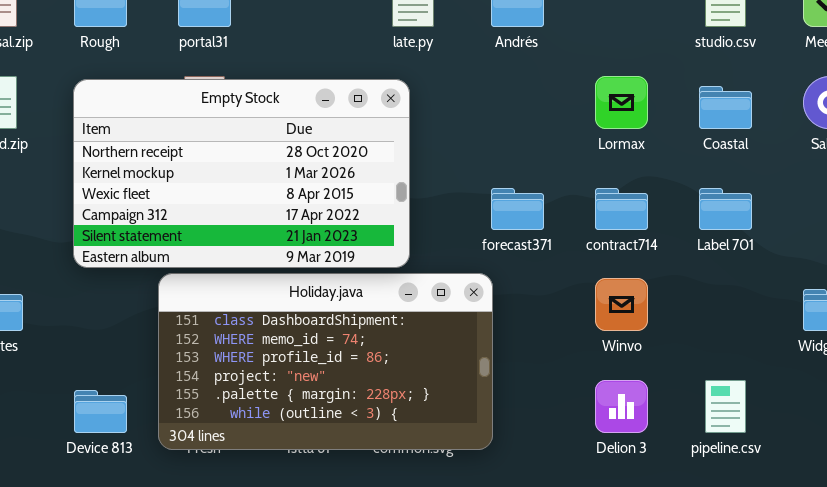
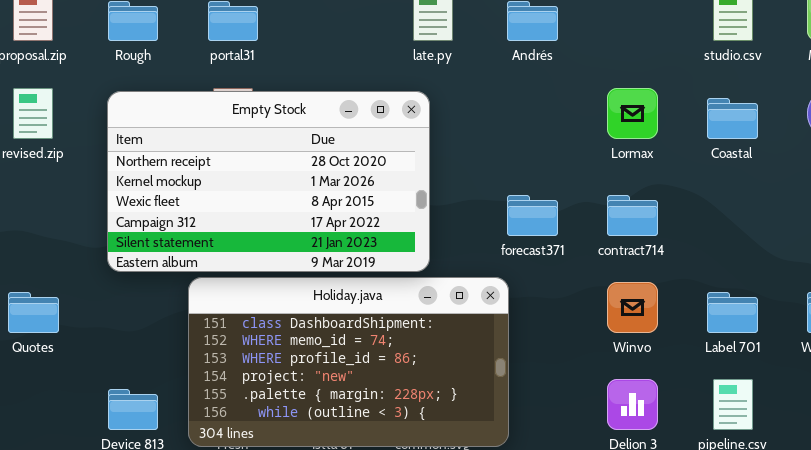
Label 701: [699,188,752,230] -> [707,292,758,333], moved

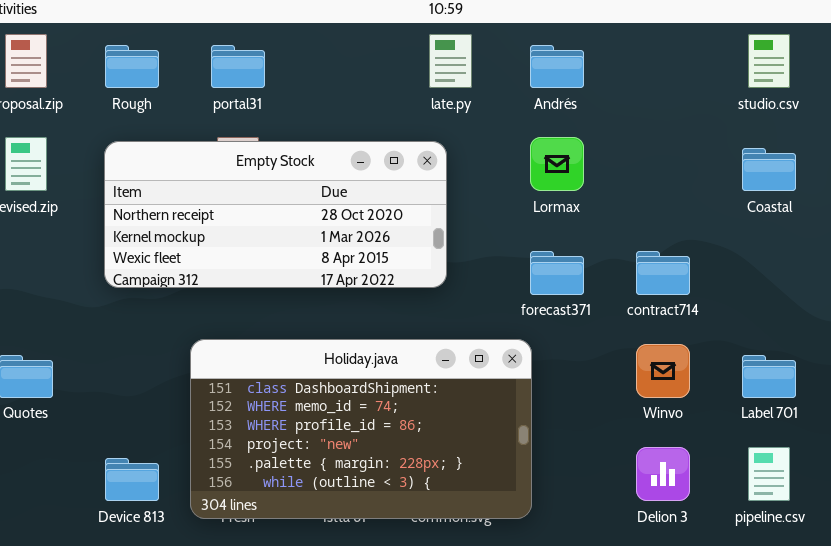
Lormax: [607,88,658,139] -> [530,137,584,191], moved
Empty Stock: [107,91,430,272] -> [104,141,447,288], resized

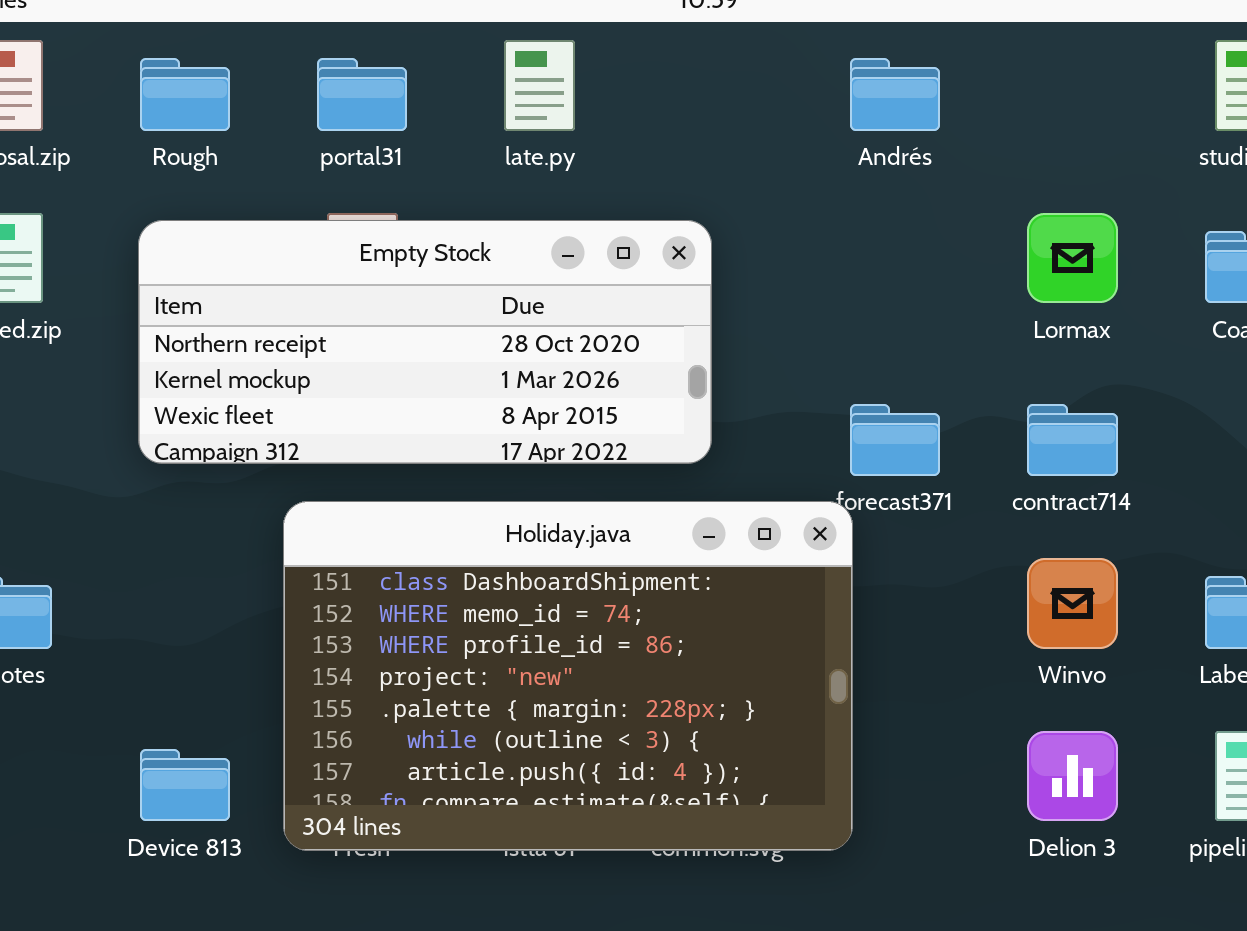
late.py: [429,34,472,88] -> [504,40,575,131], moved
Lormax: [530,137,584,191] -> [1027,213,1118,303], moved
Holiday.java: [190,339,532,519] -> [283,501,853,851], resized

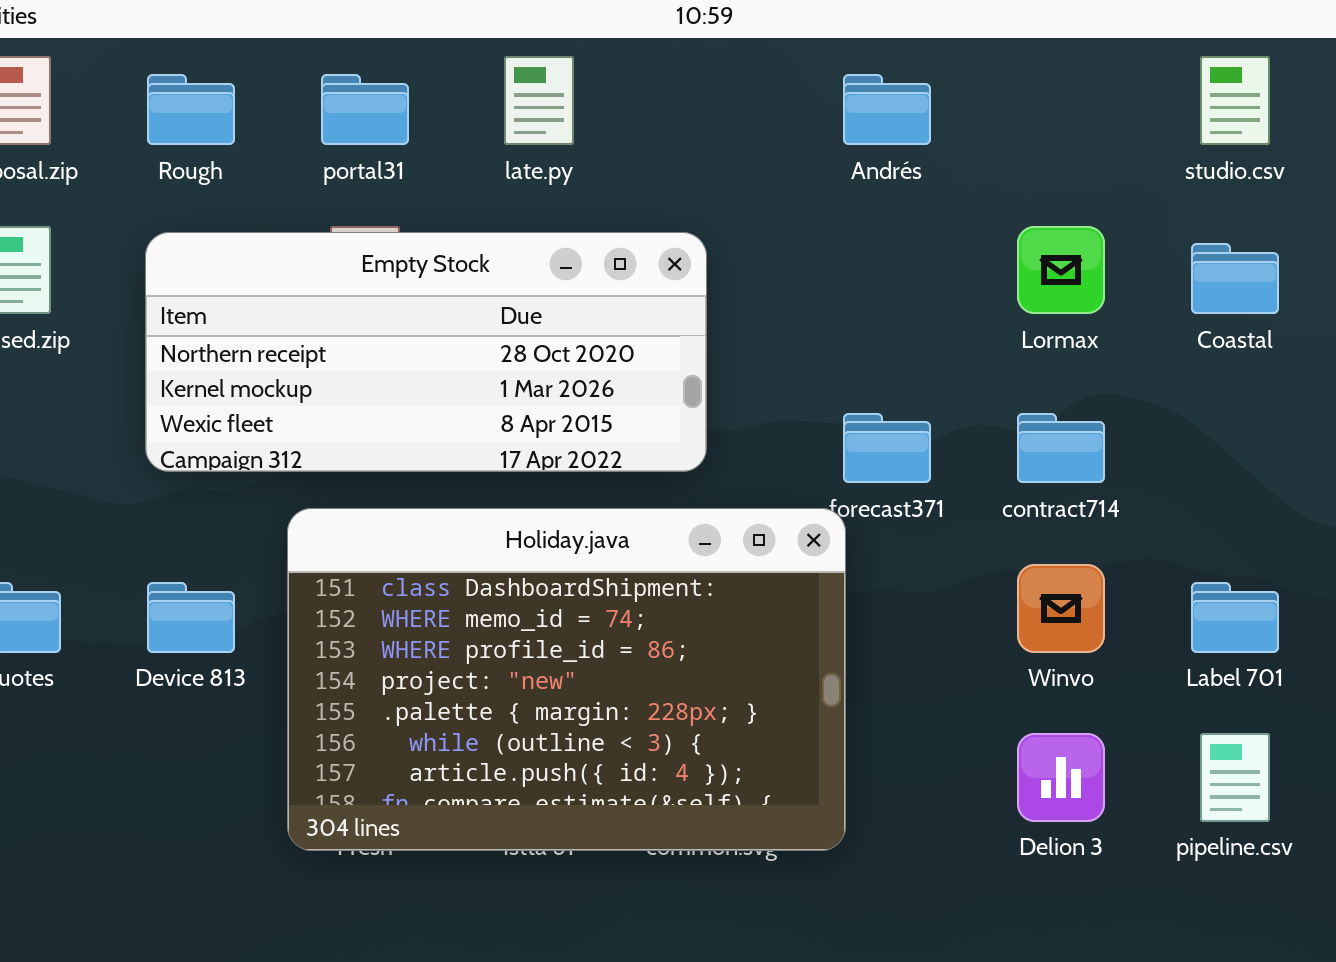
Device 813: [140,749,230,821] -> [147,582,235,653], moved

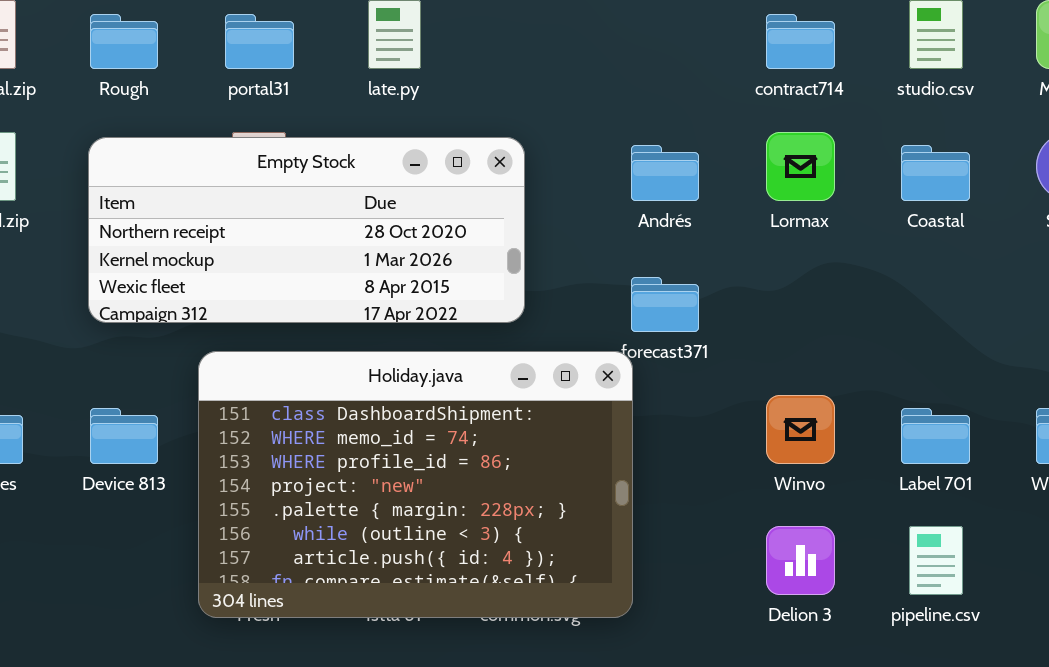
Andrés: [843,74,931,145] -> [631,145,699,201], moved
contract714: [1017,413,1105,483] -> [766,14,835,69], moved

